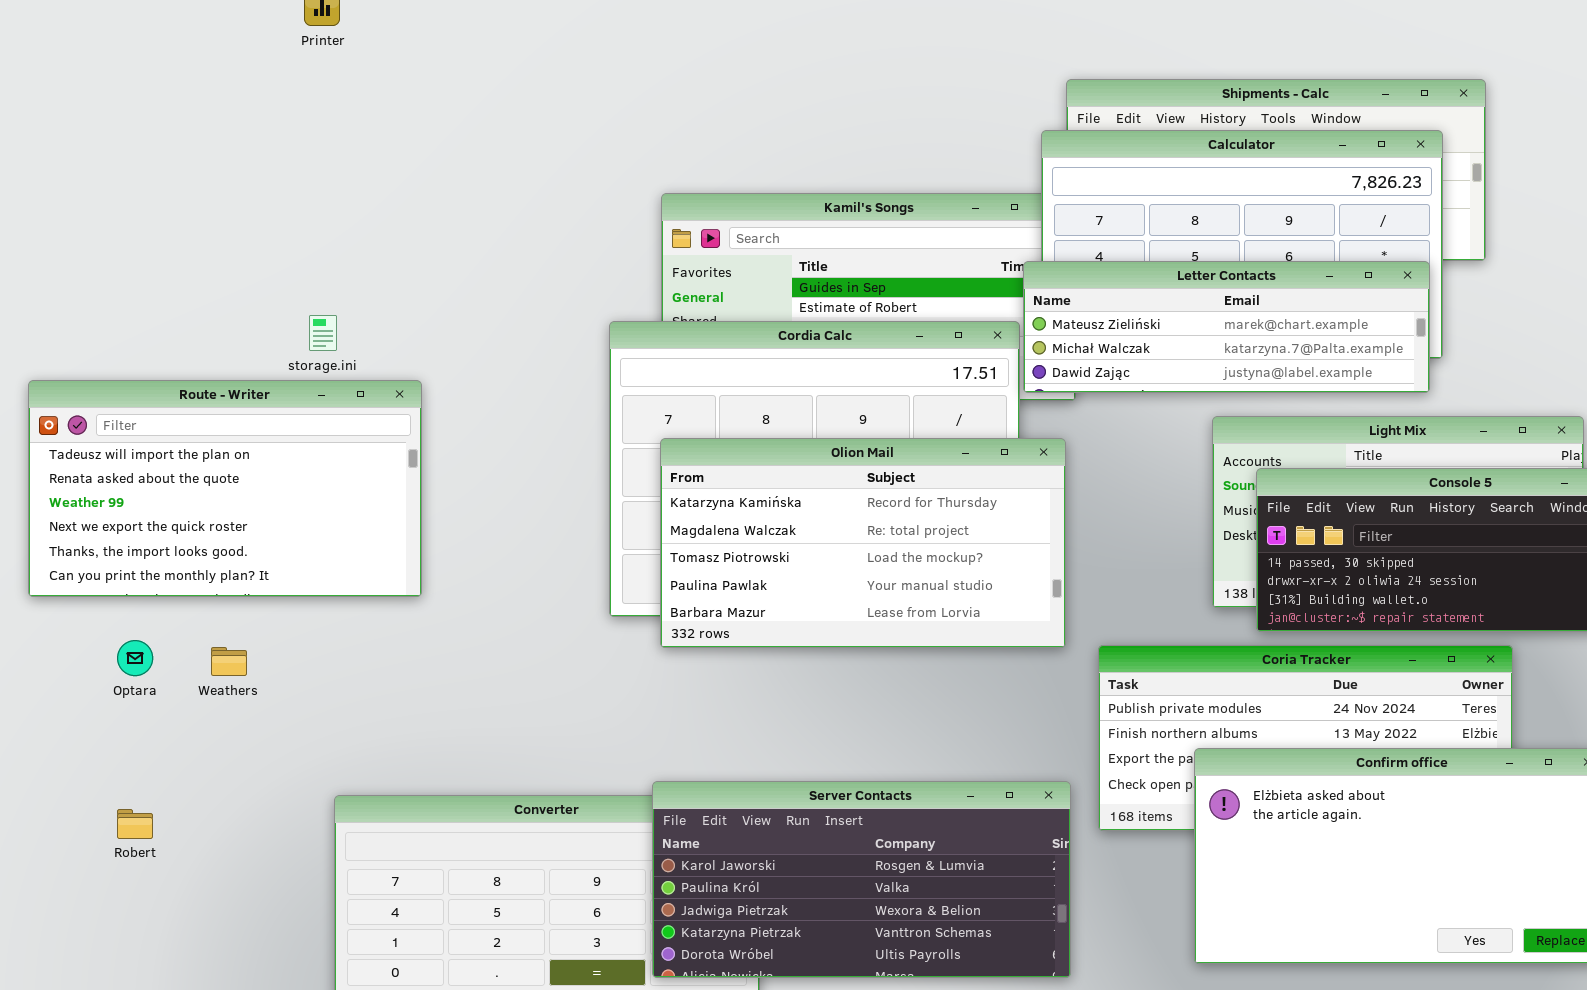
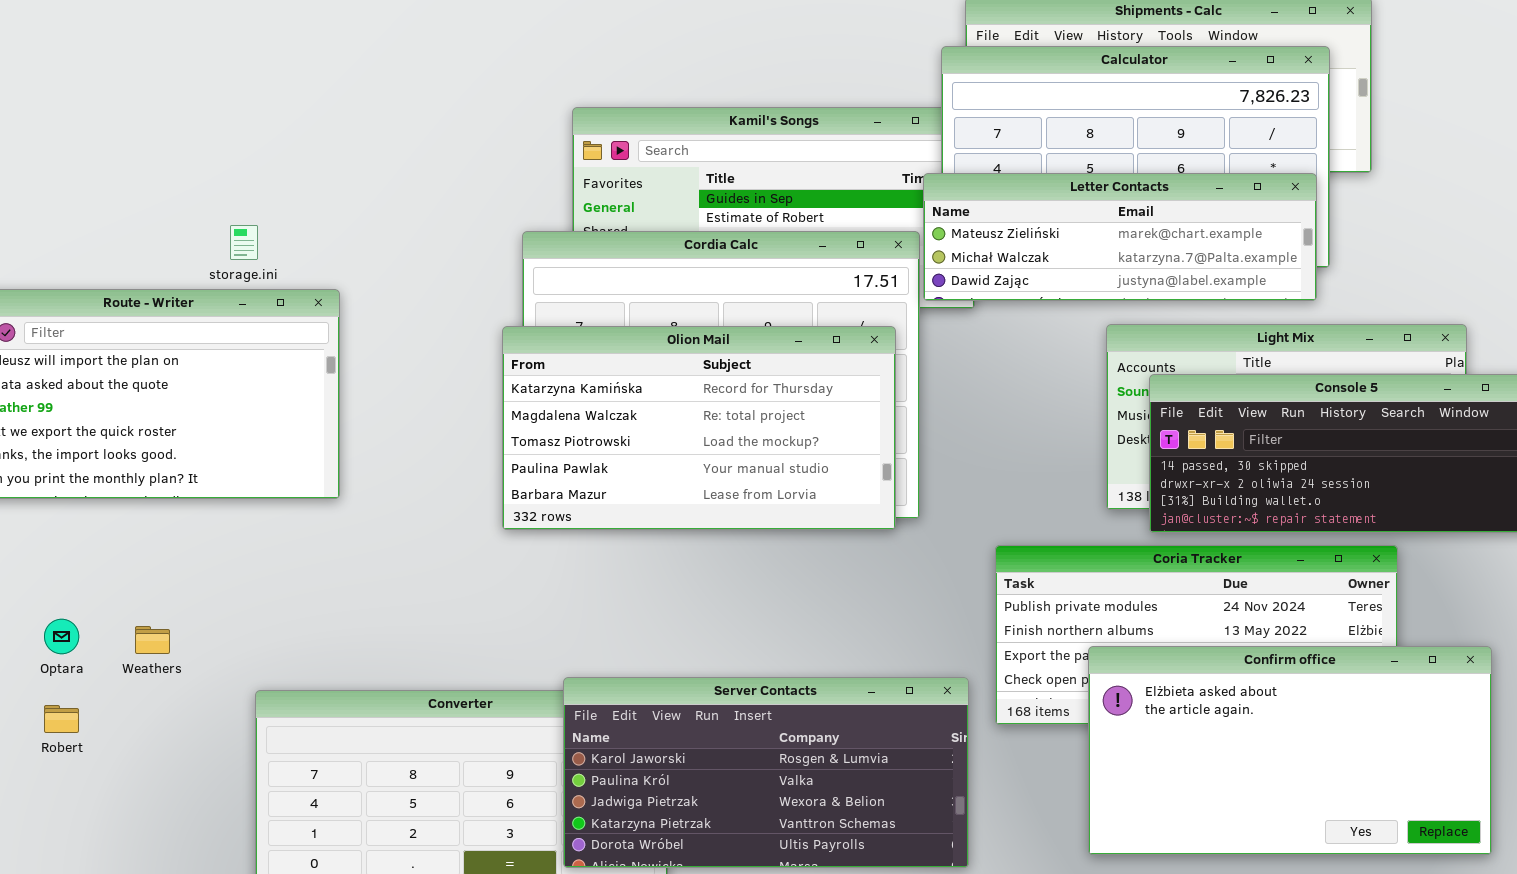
Olion Mail: [660,438,1066,648] -> [502,326,896,530], moved
Optara: [117,640,153,676] -> [44,619,79,654], moved
Weathers: [211,647,247,676] -> [135,626,170,654], moved

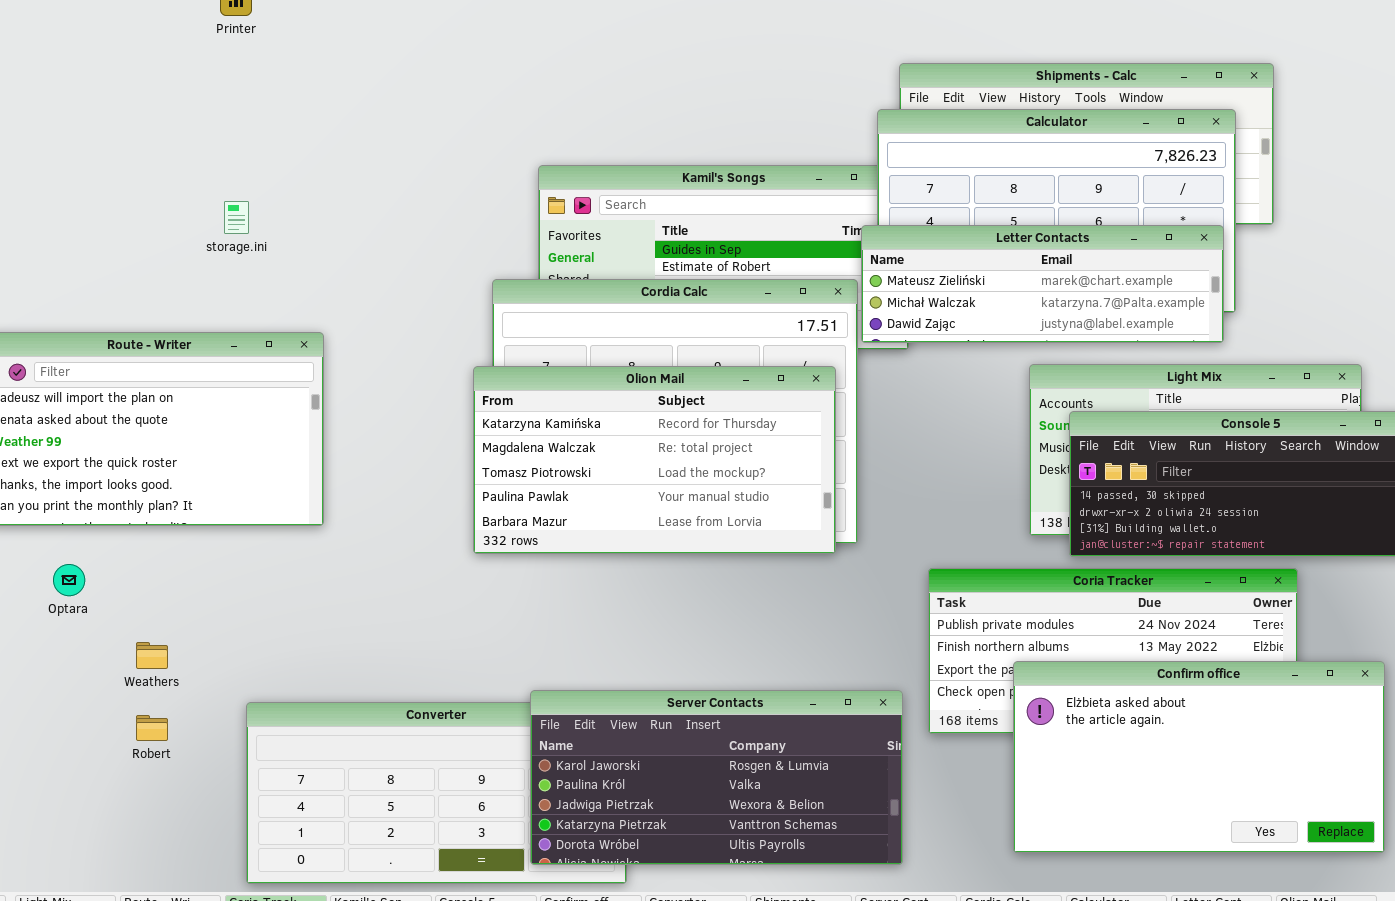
storage.ini: [230,225,258,260] -> [224,201,249,234], moved
Optara: [44,619,79,654] -> [53,564,85,596], moved
Robert: [44,705,79,733] -> [136,715,168,741], moved

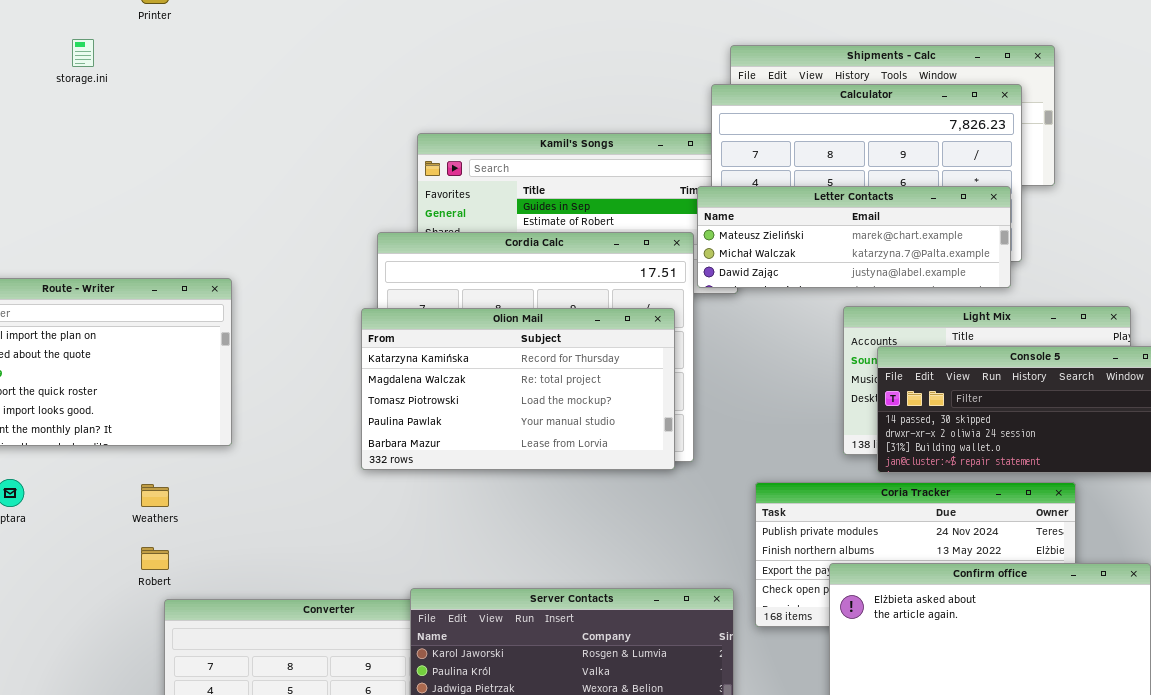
storage.ini: [224,201,249,234] -> [72,39,94,67], moved
Weathers: [136,642,168,669] -> [141,484,169,507], moved
Robert: [136,715,168,741] -> [141,547,169,570], moved

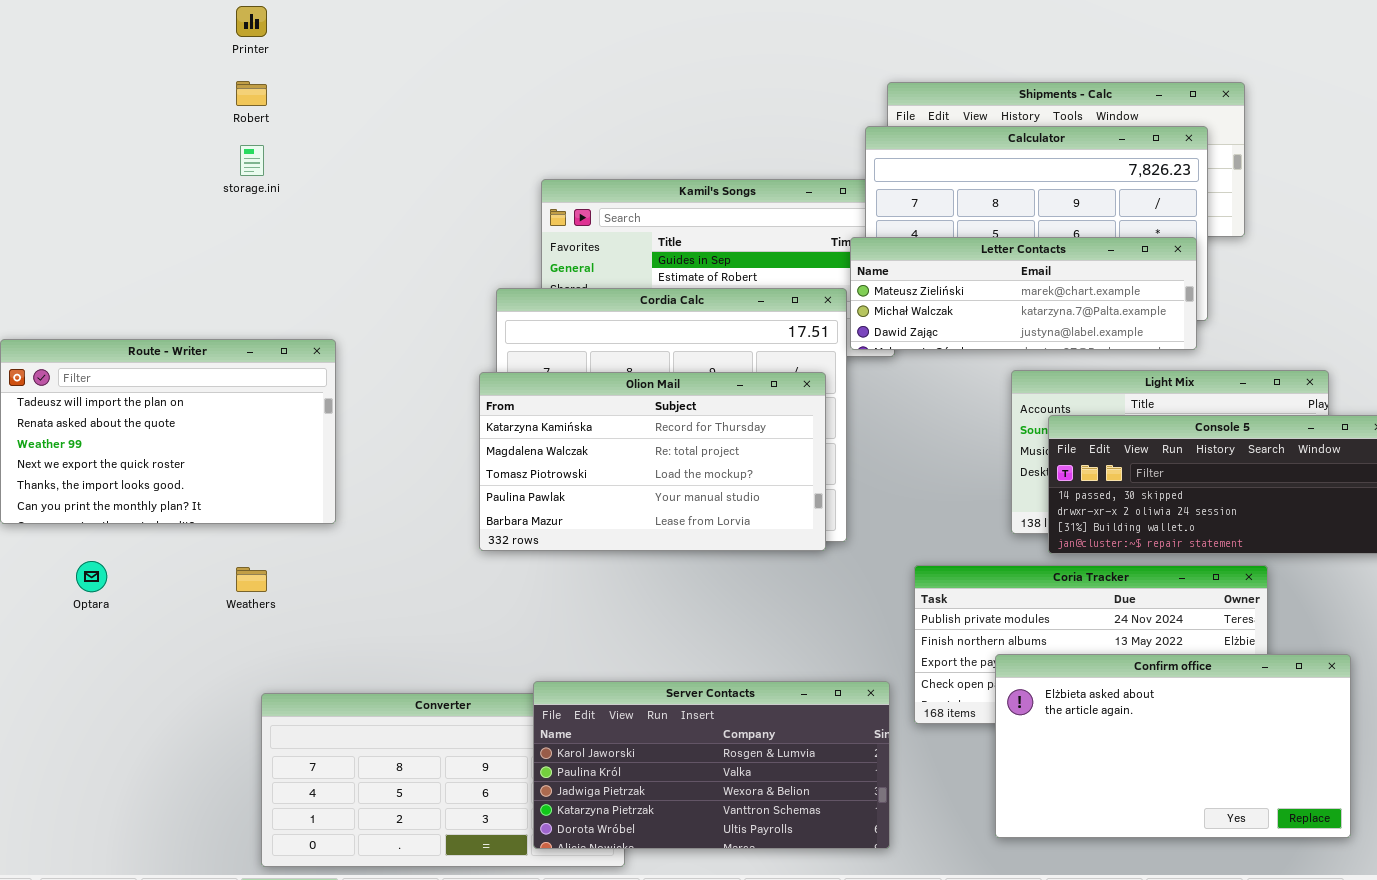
storage.ini: [72,39,94,67] -> [240,145,264,176], moved
Robert: [141,547,169,570] -> [236,81,267,106], moved

